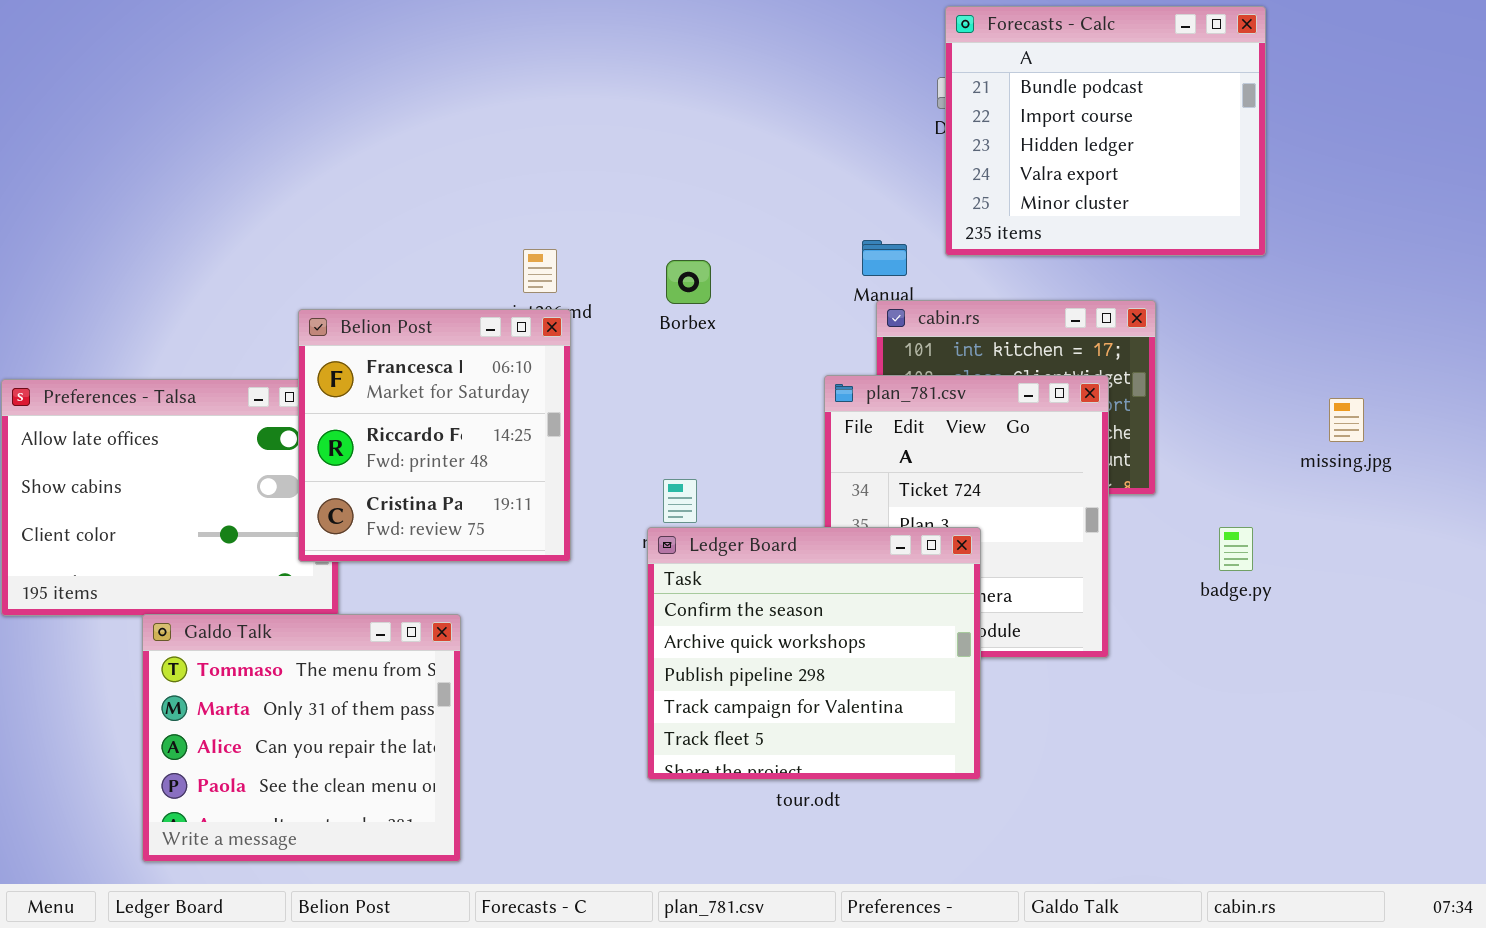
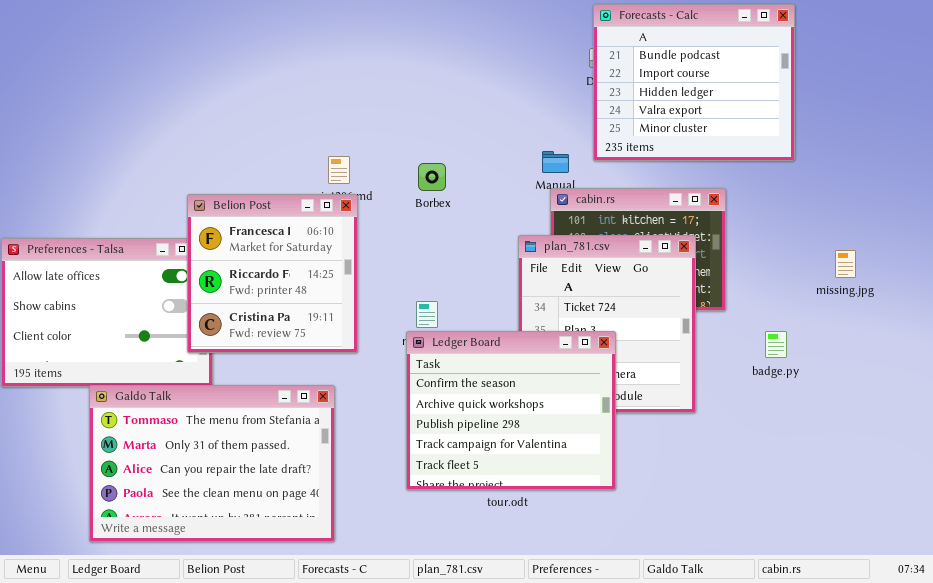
Galdo Talk: [142,614,461,862] -> [89,385,335,542], resized

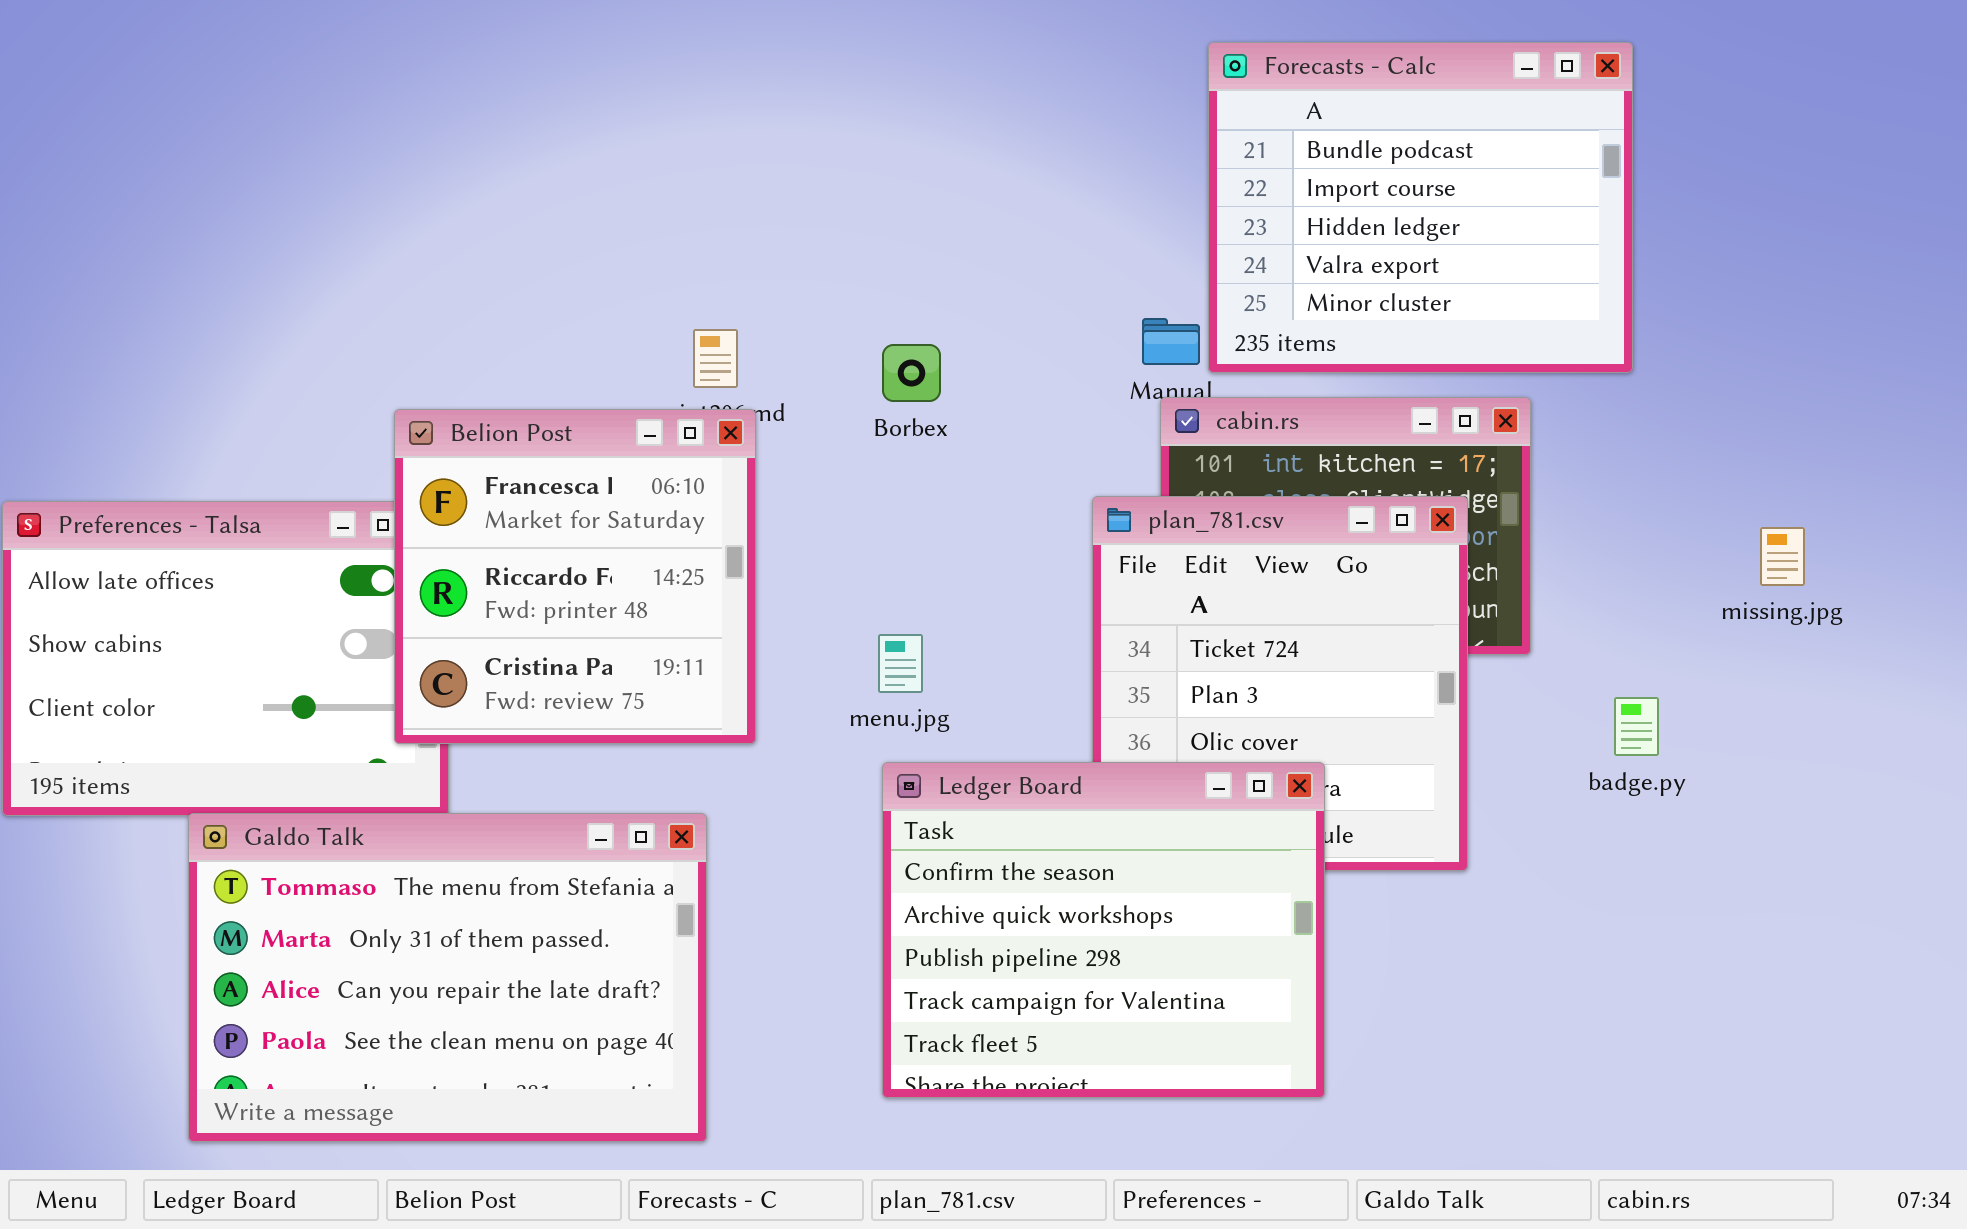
Forecasts - Calc: [593,4,795,161] -> [1208,42,1633,373], moved
Ledger Board: [406,331,616,490] -> [882,762,1325,1098], moved

